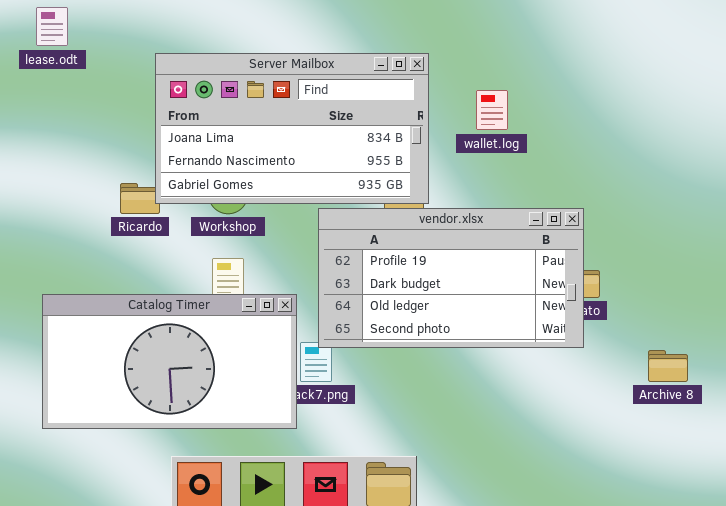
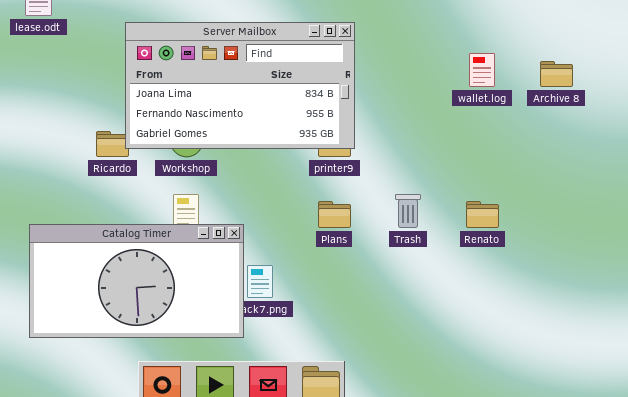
wallet.log: [476,90,508,130] -> [469,53,495,87], moved
vendor.xlsx: [318,208,584,348] -> none, closed
Archive 8: [648,350,688,382] -> [540,61,573,87], moved

